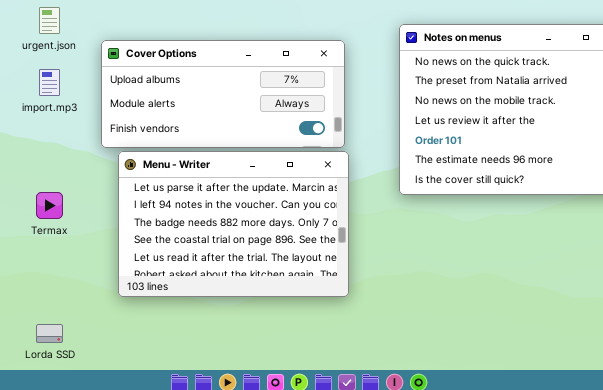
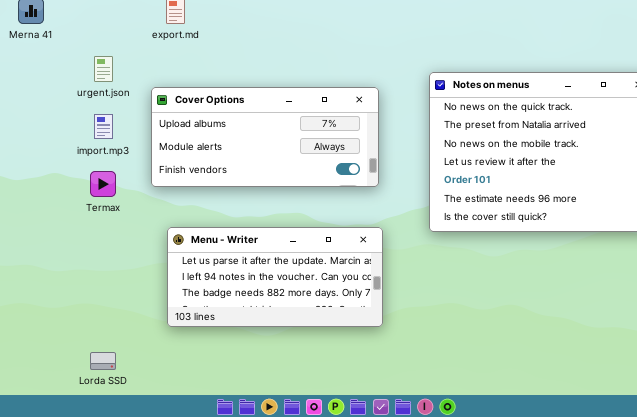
Menu - Writer: [118,151,349,297] -> [167,227,383,327], resized
Termax: [36,192,63,219] -> [90,171,116,197], moved

